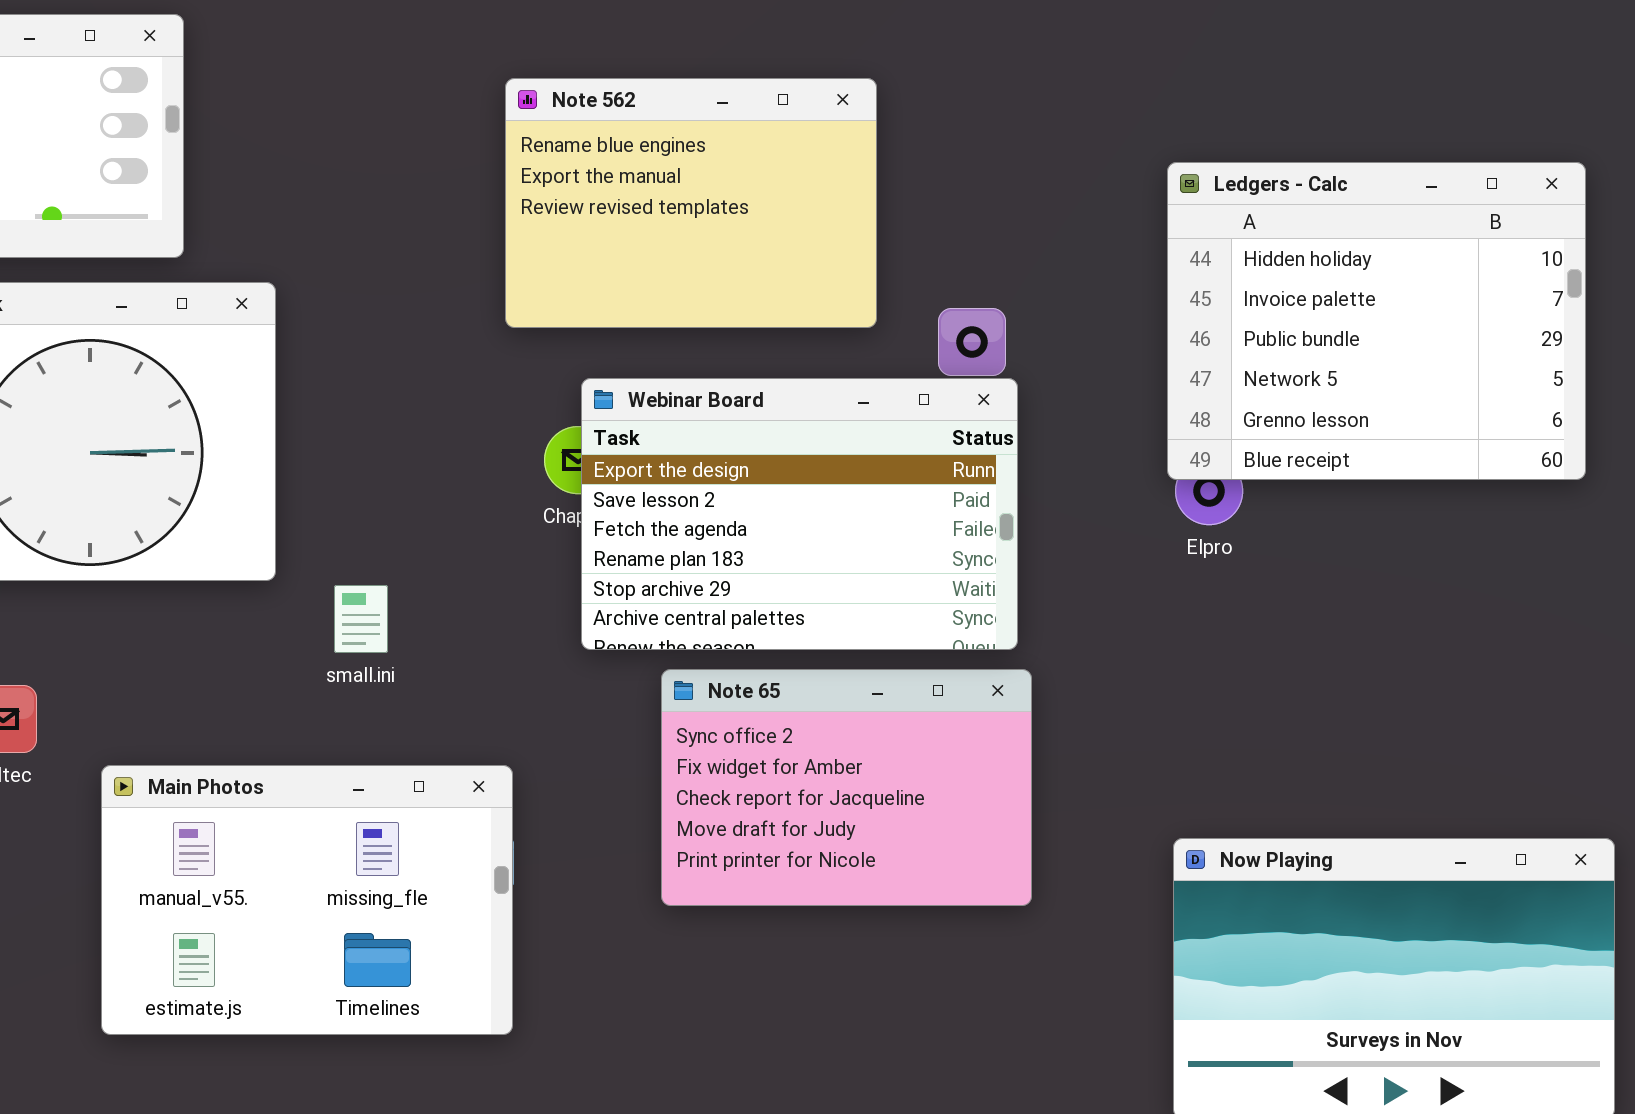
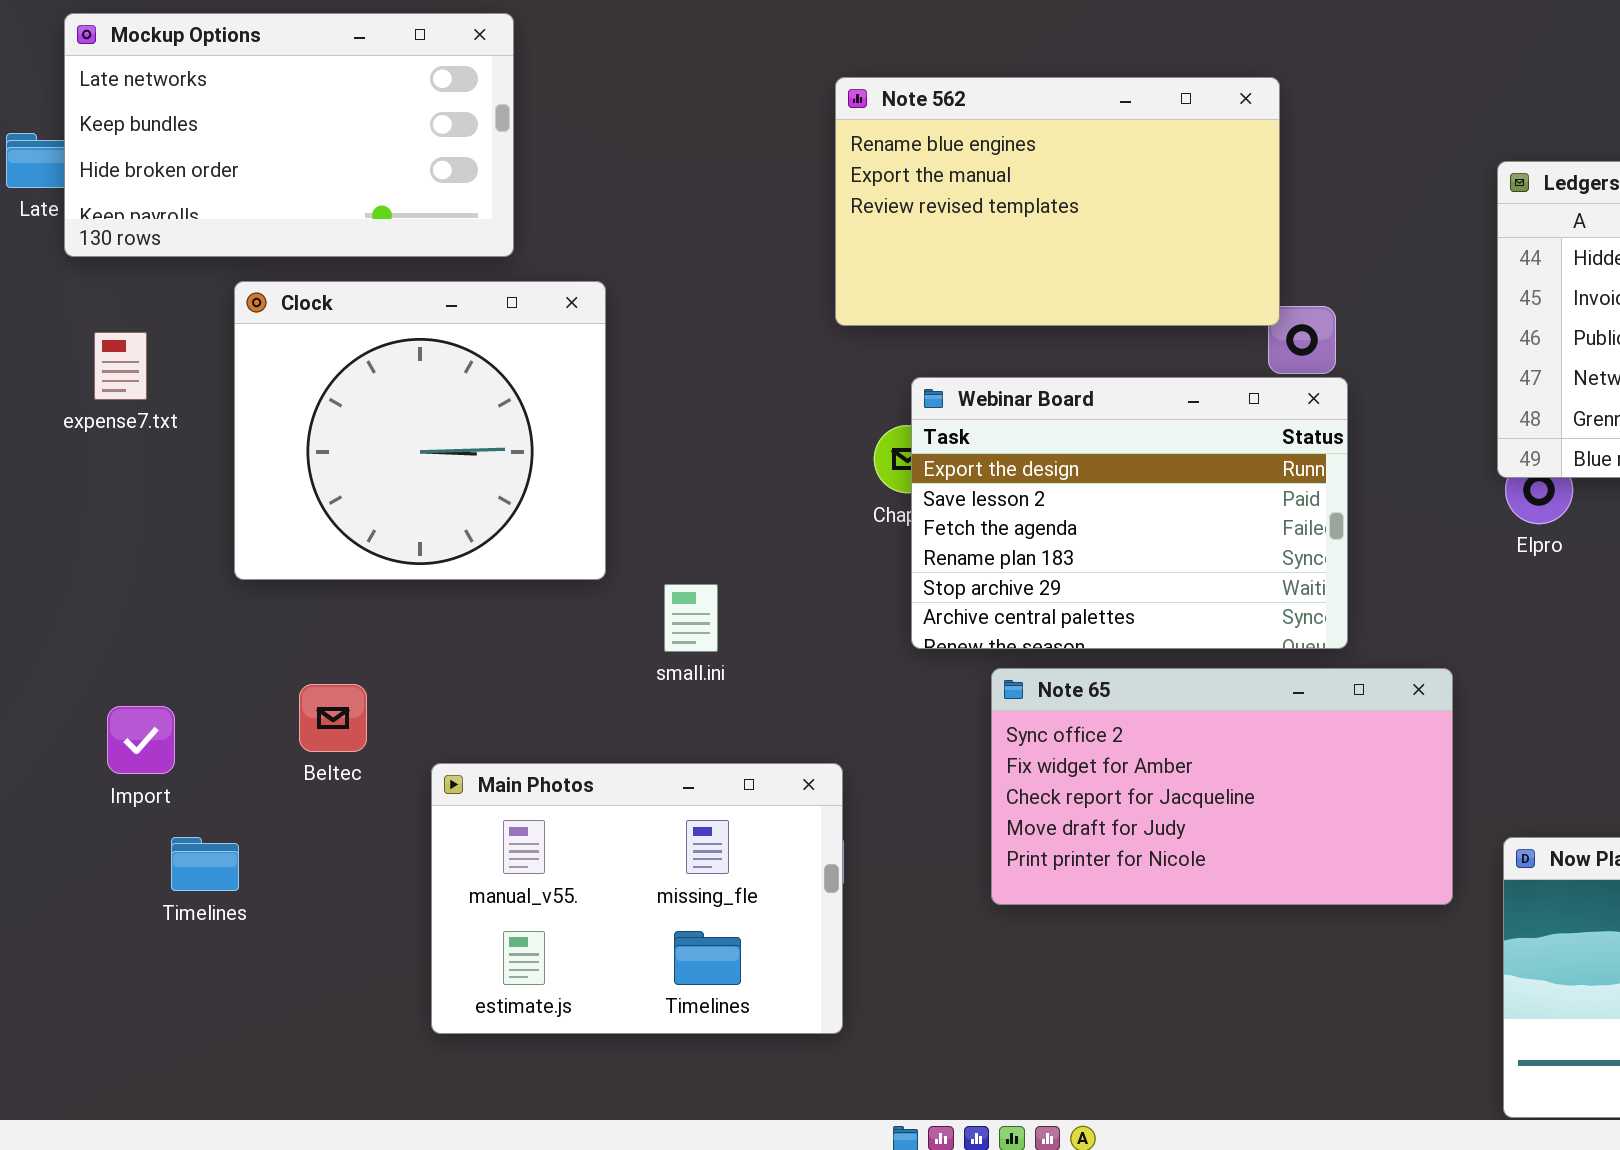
Note 562: [505,78,877,328] -> [835,77,1280,326], resized
Note 65: [661,669,1032,906] -> [991,668,1453,905], resized

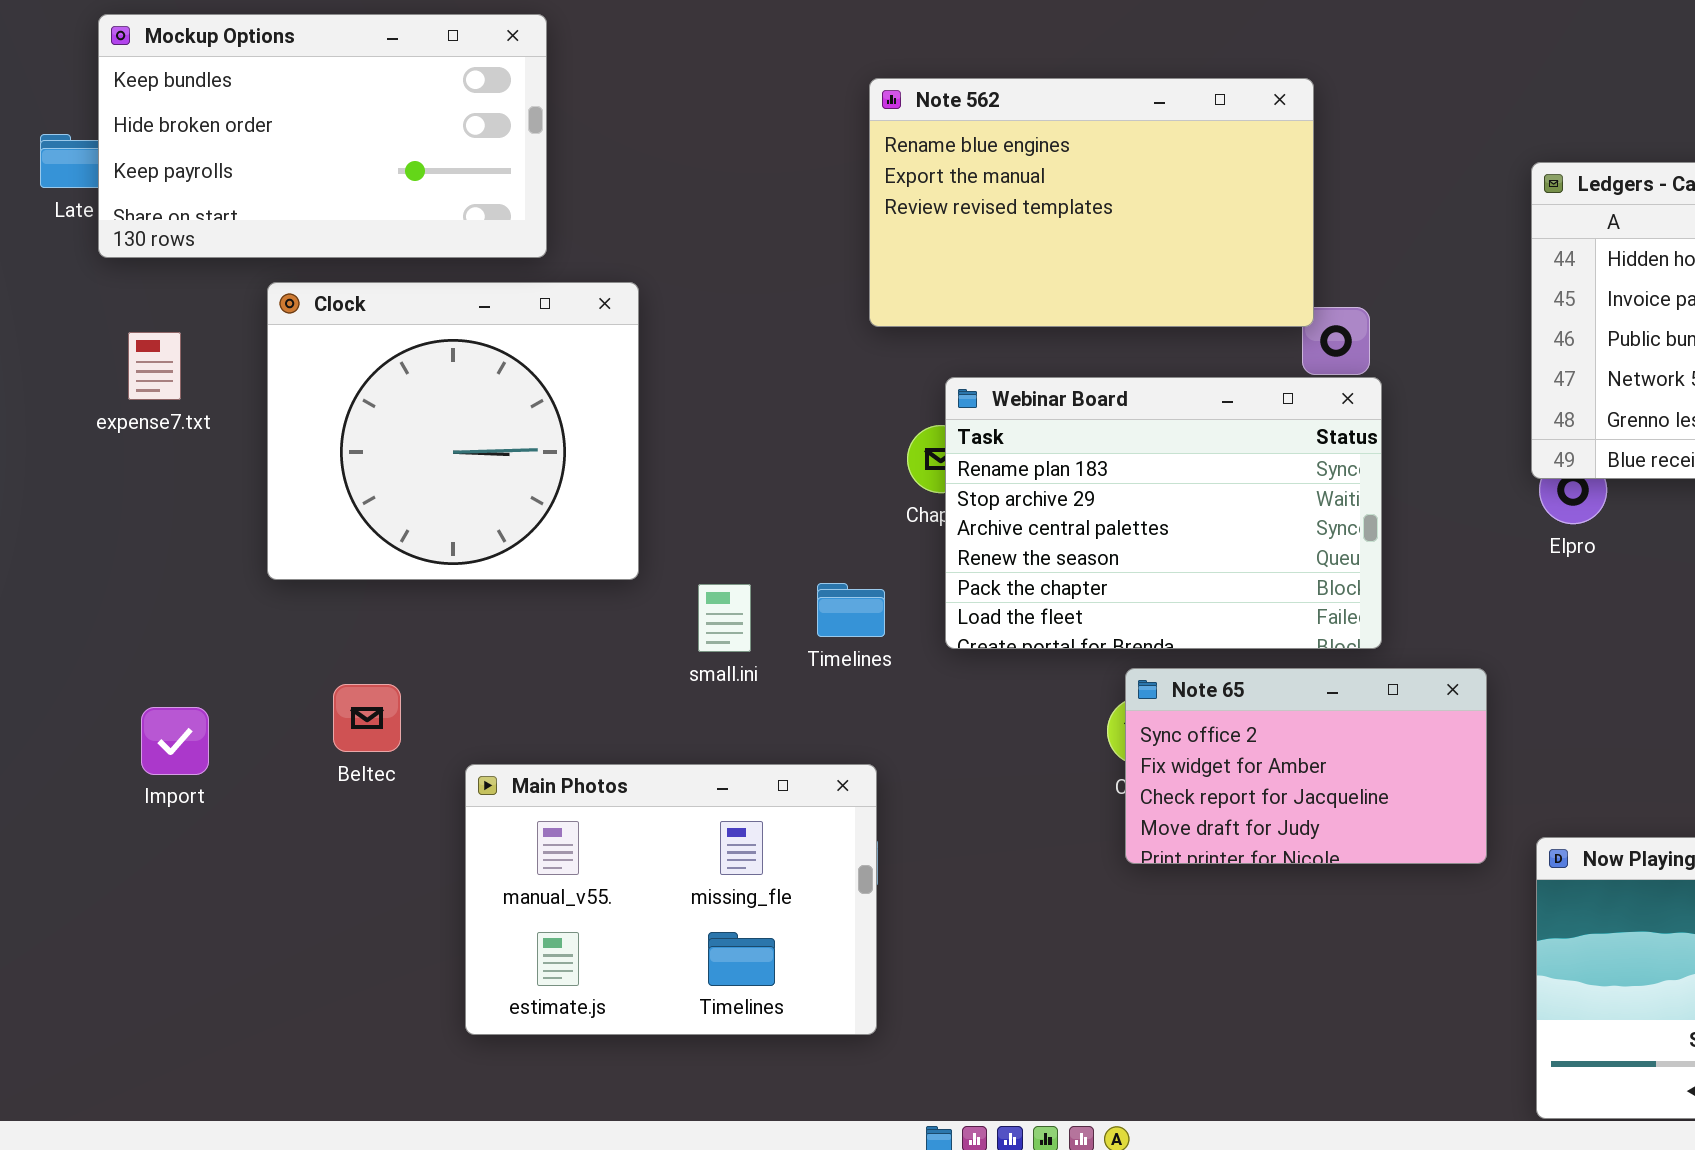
Mockup Options: [64,13,514,257] -> [98,14,547,258], scrolled down 1 row
Webinar Board: [911,377,1348,649] -> [945,377,1382,649], scrolled down 3 rows
Note 65: [991,668,1453,905] -> [1125,668,1487,864], resized
Timelines: [171,837,239,891] -> [817,583,885,637], moved

